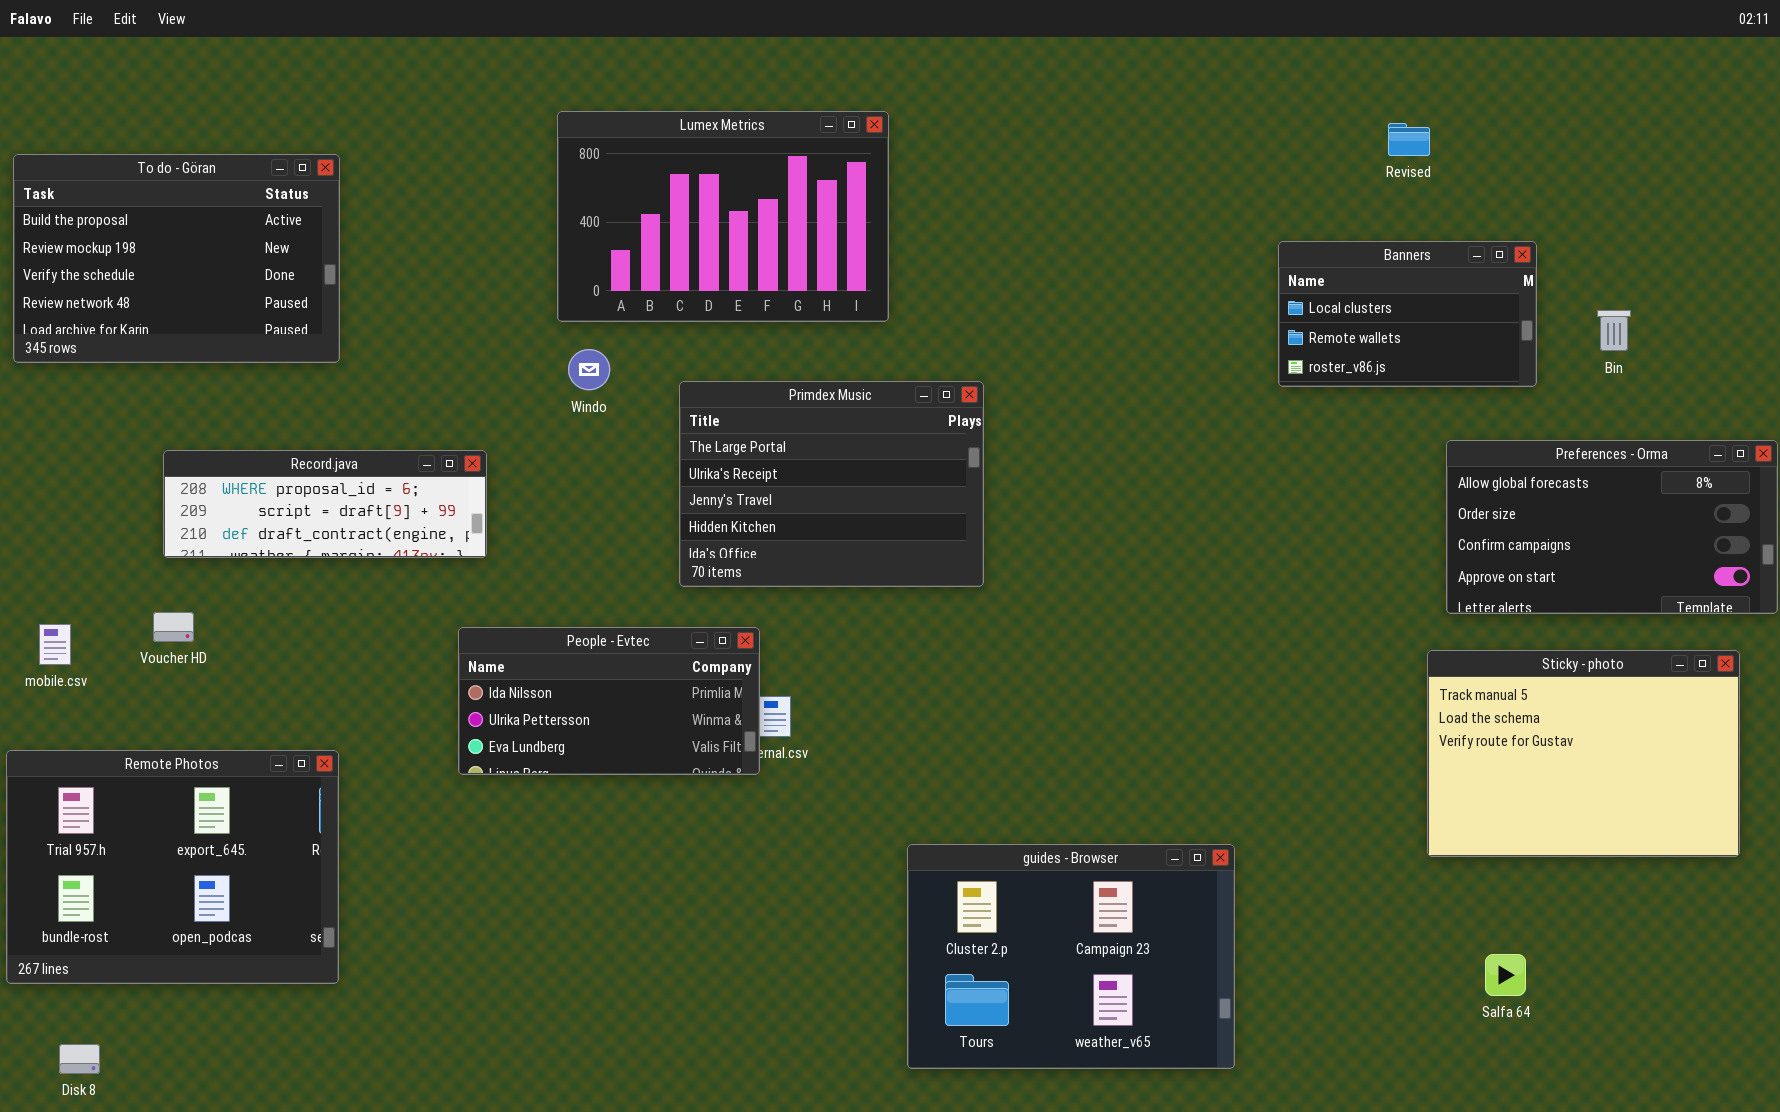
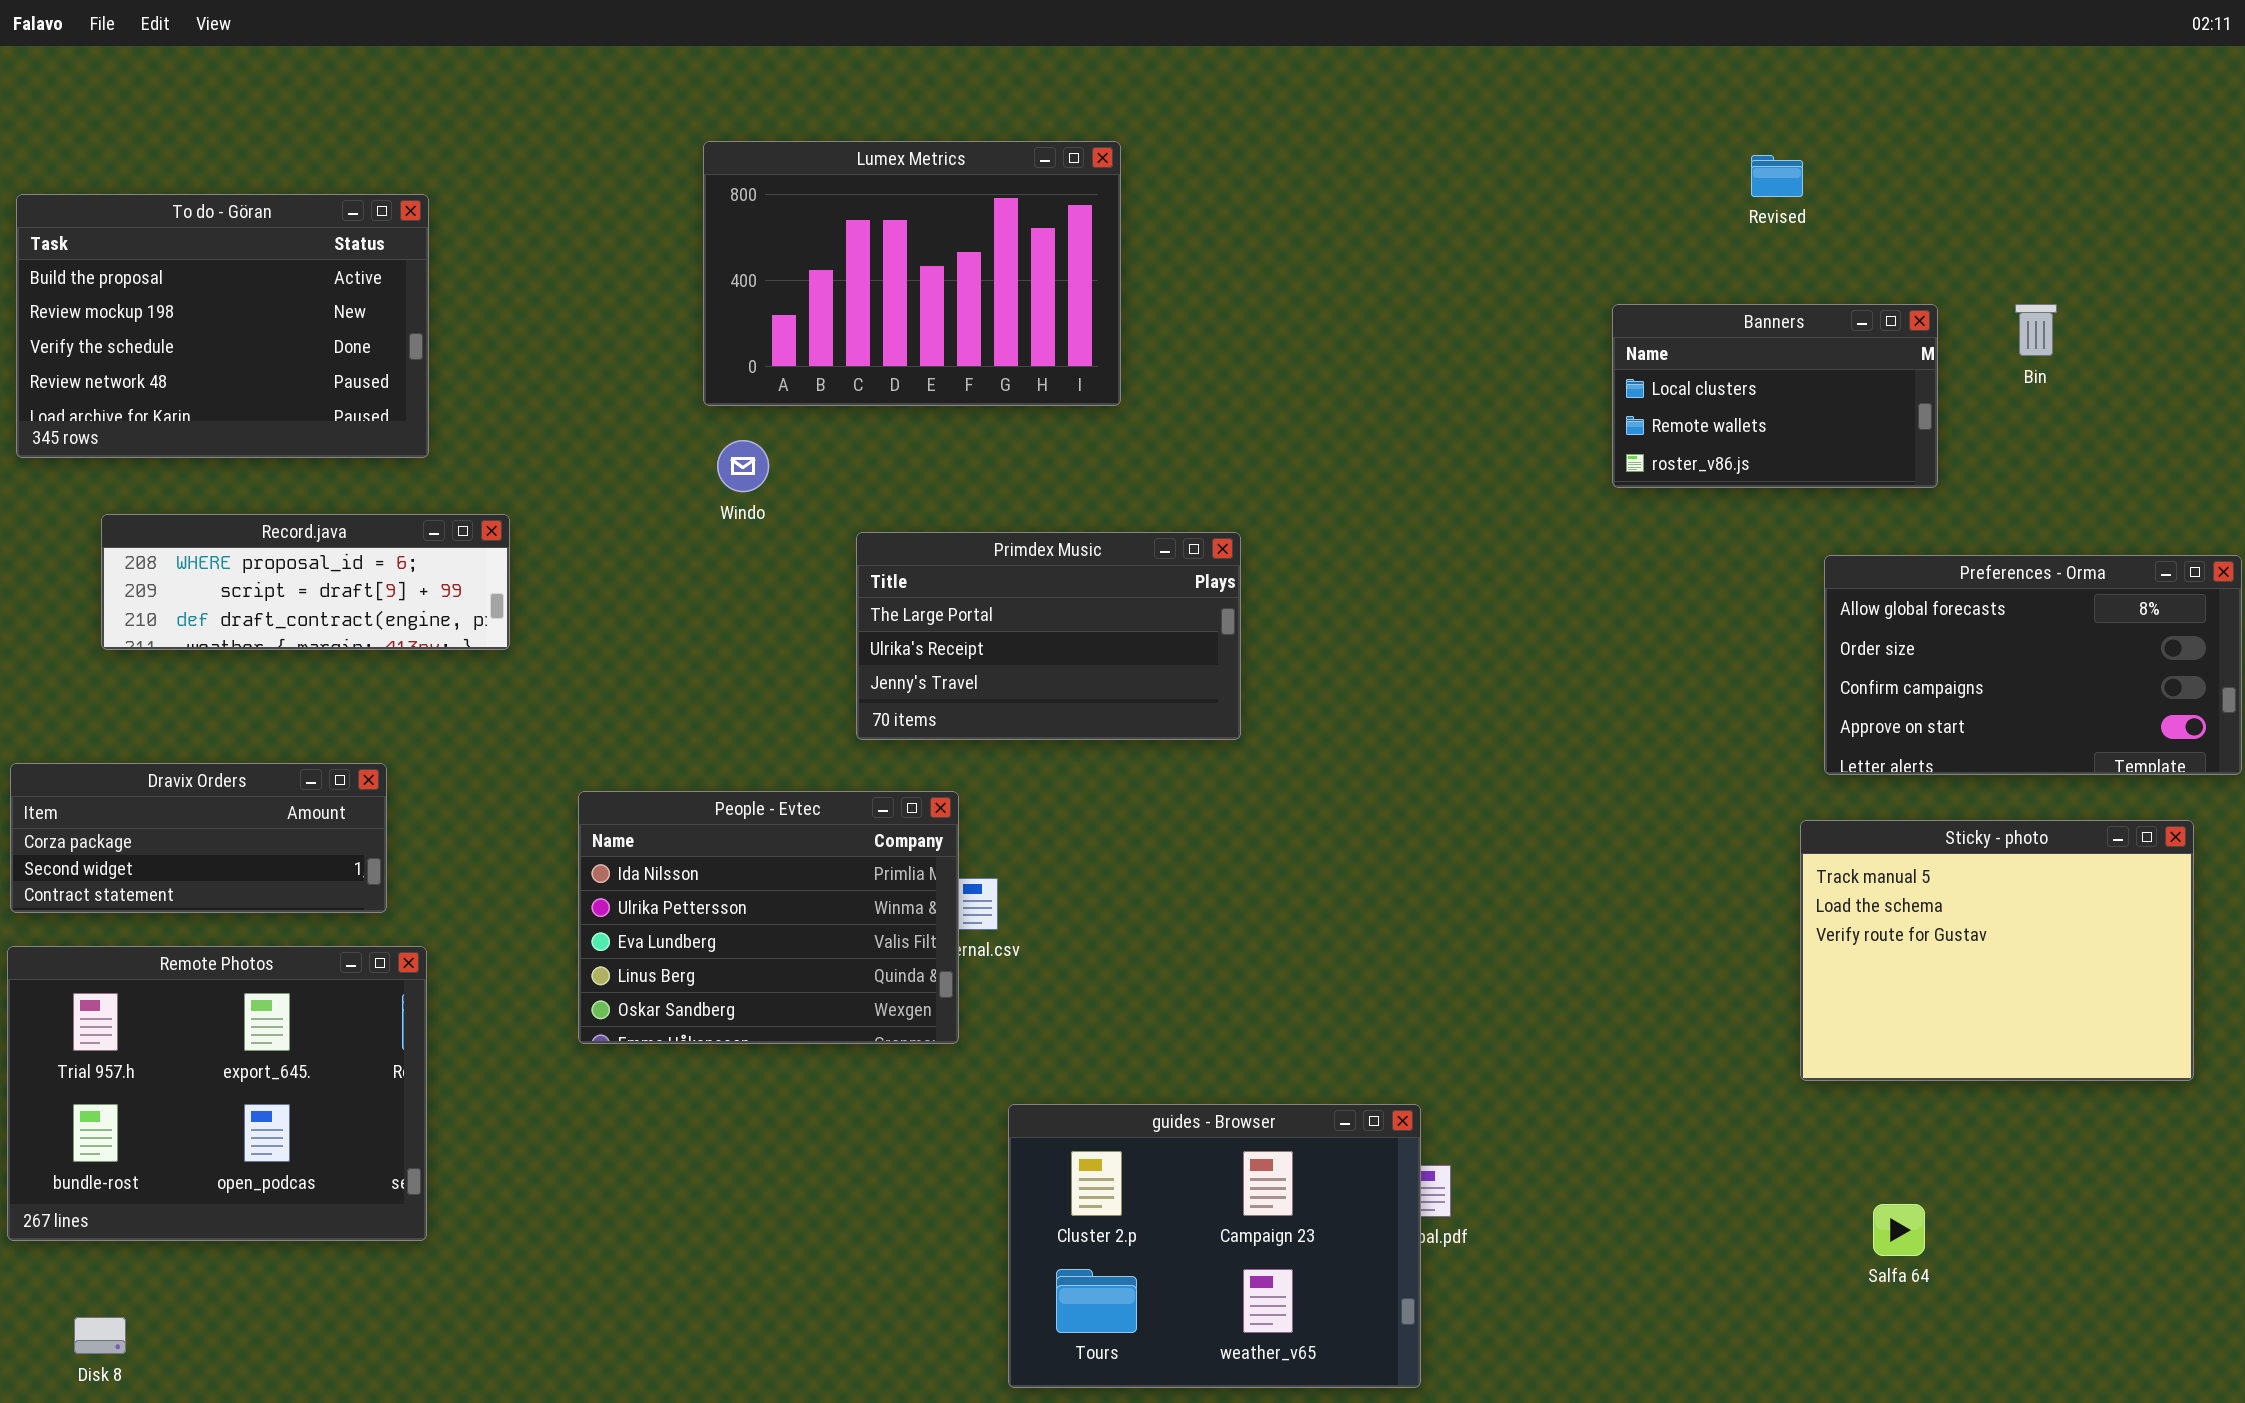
Bin: [1597,310,1631,351] -> [2015,304,2057,356], moved
Primdex Music: [679,381,984,587] -> [856,532,1241,740], resized
Record.java: [163,450,487,558] -> [101,514,510,650], moved
Dravix Orders: none -> [10,763,387,913], opened
People - Evtec: [458,627,760,775] -> [578,791,959,1044], resized
guides - Browser: [907,844,1235,1069] -> [1008,1104,1421,1388], moved

